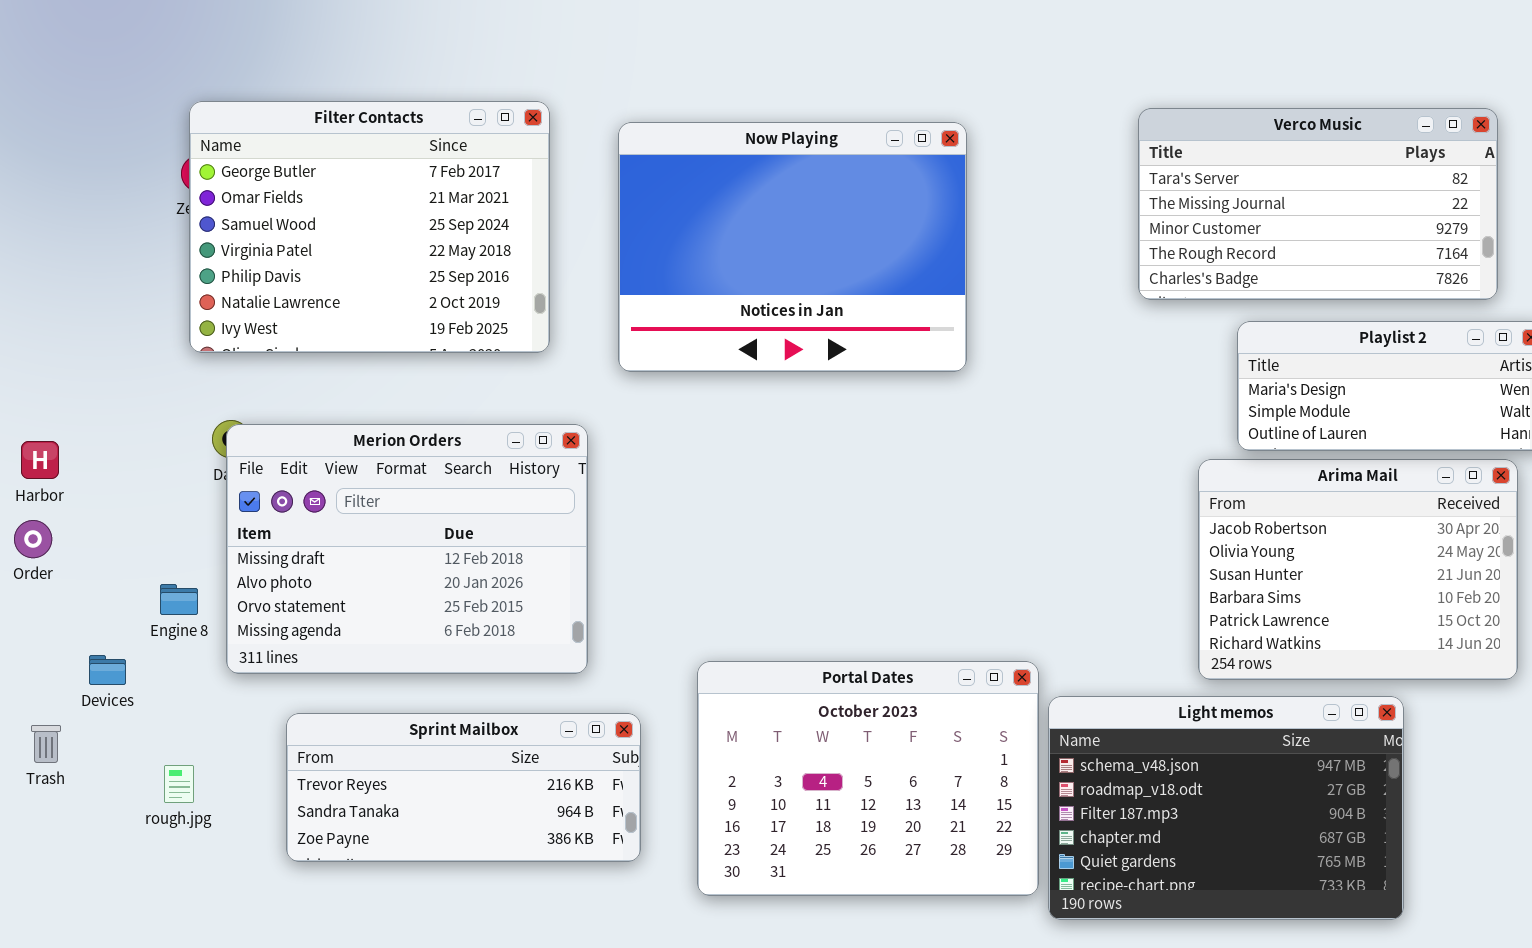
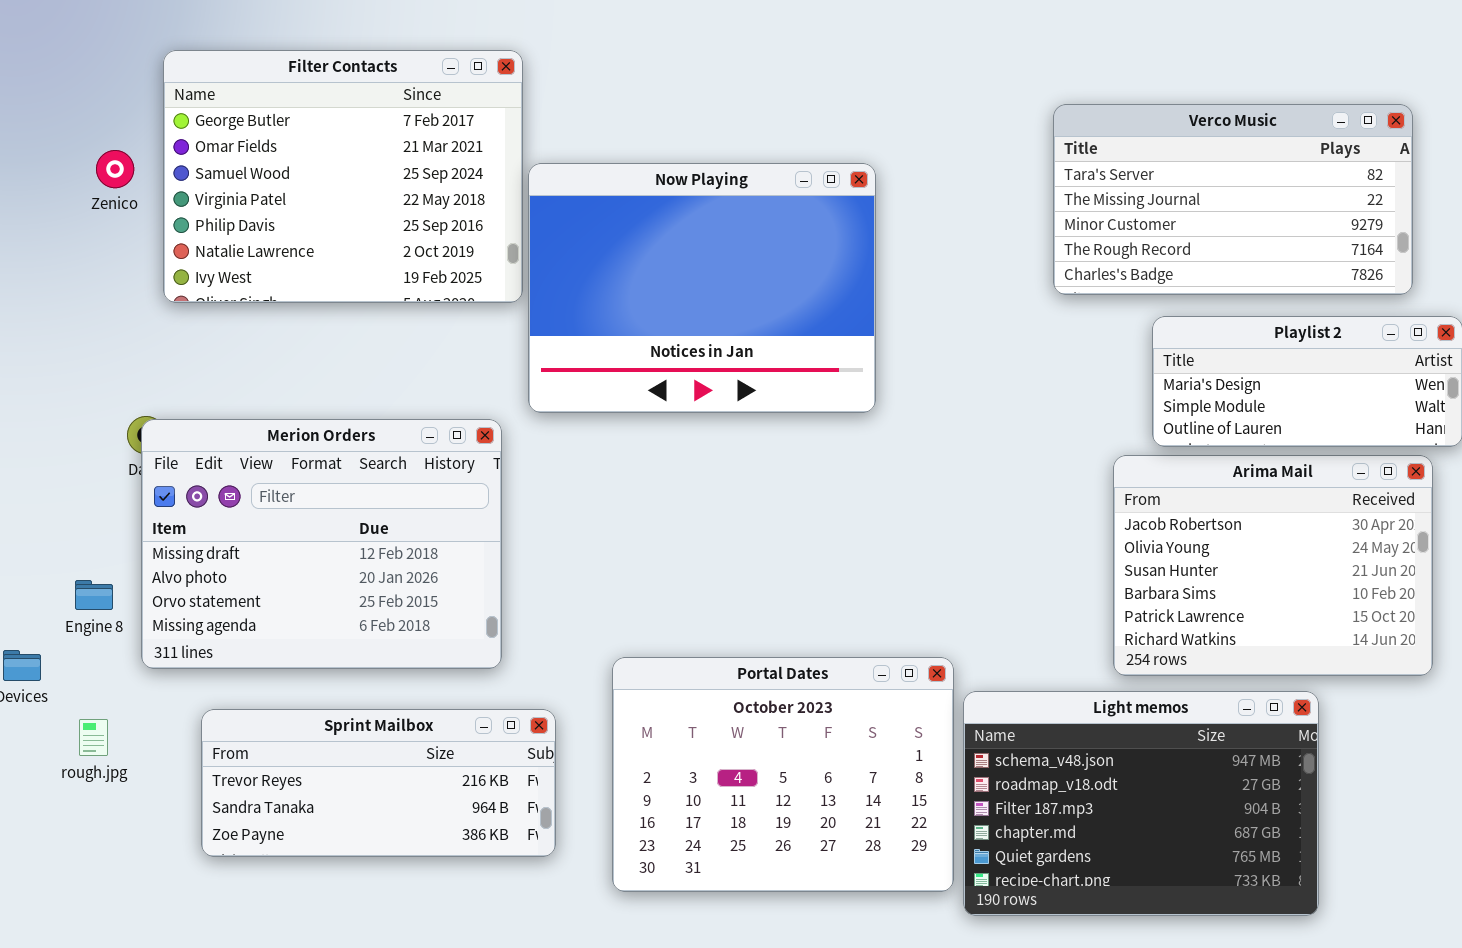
Filter Contacts: [189,101,550,353] -> [163,50,523,303], moved
Now Playing: [618,122,967,372] -> [528,163,876,413], moved
rough.jpg: [164,765,194,803] -> [79,719,108,756], moved

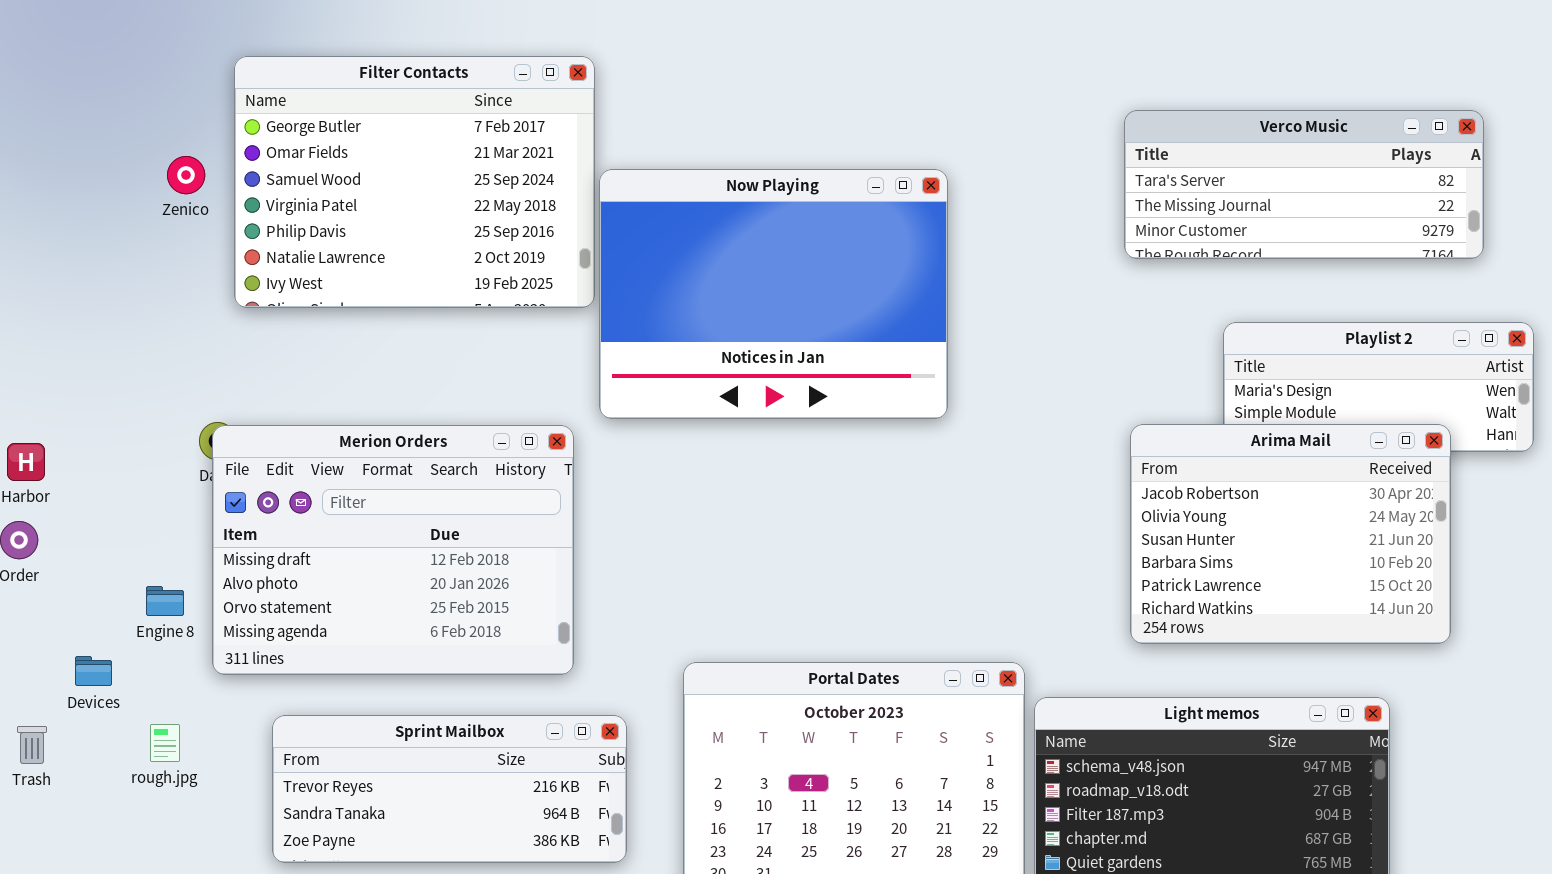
Verco Music: [1053,104,1413,295] -> [1124,110,1484,259], resized
Arima Mail: [1113,455,1433,676] -> [1130,424,1451,644], moved

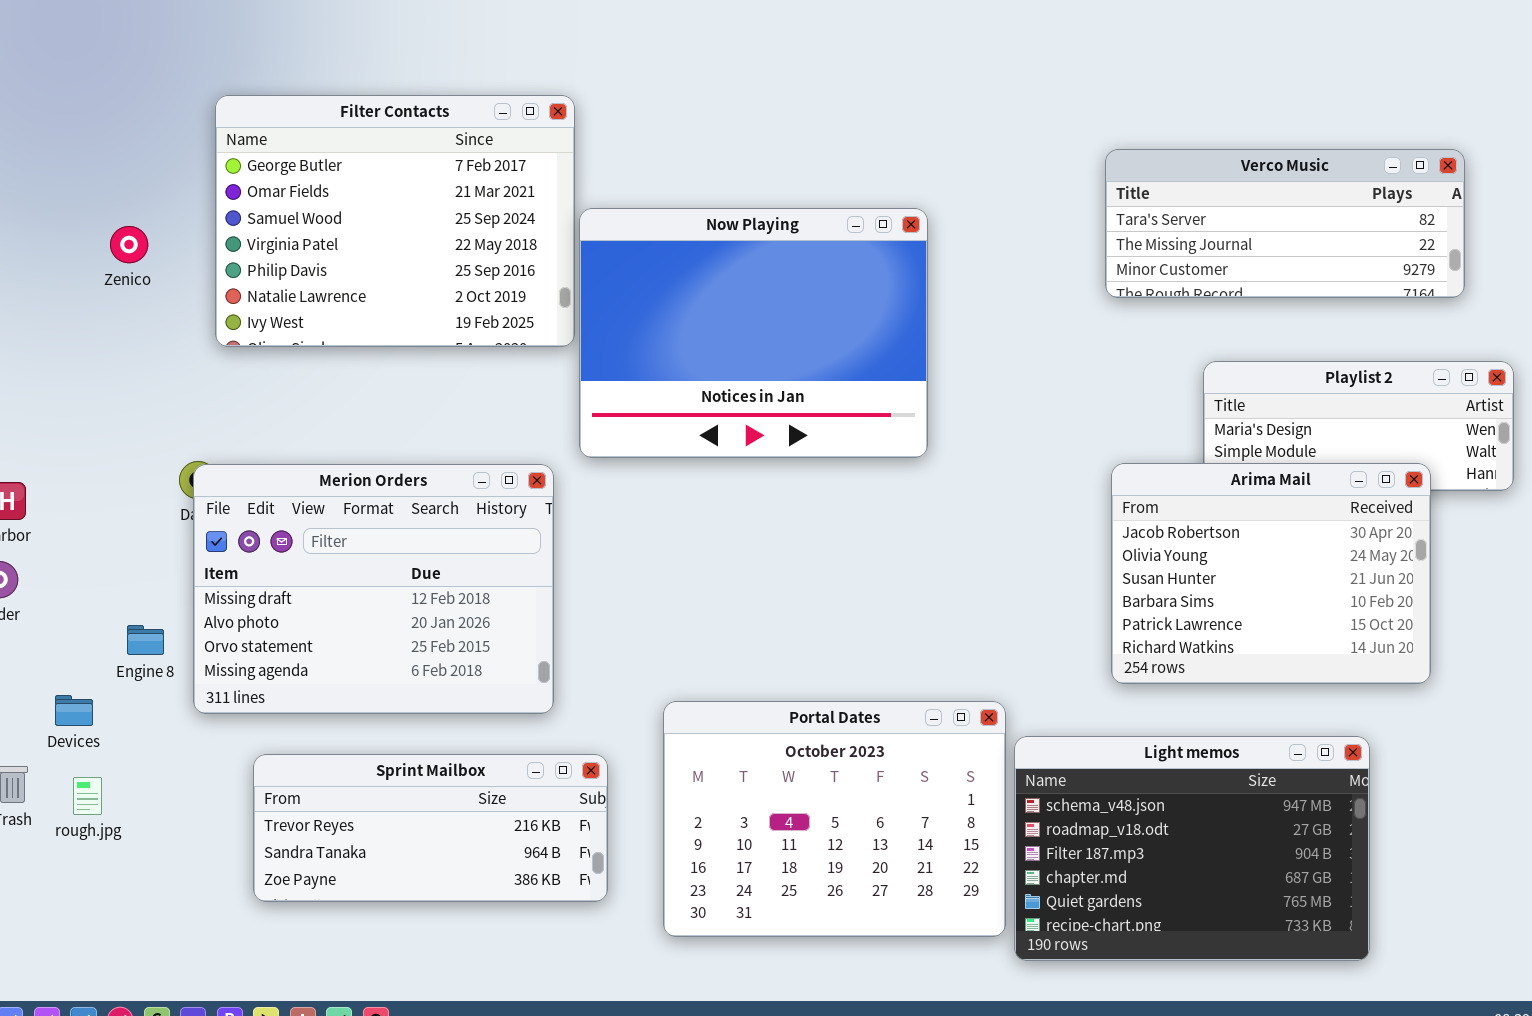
Zenico: [167,156,205,194] -> [110,226,148,263], moved
rough.jpg: [150,724,180,762] -> [73,777,102,815], moved

